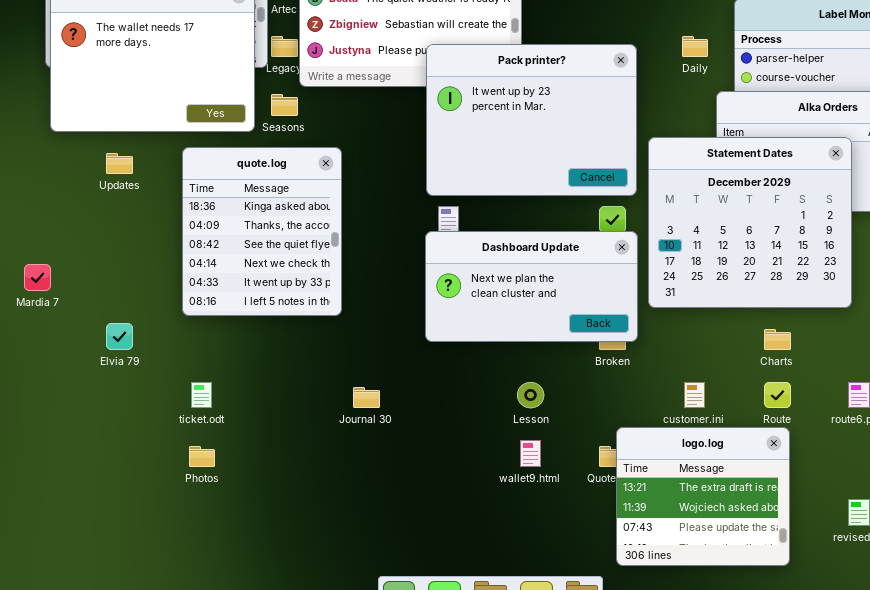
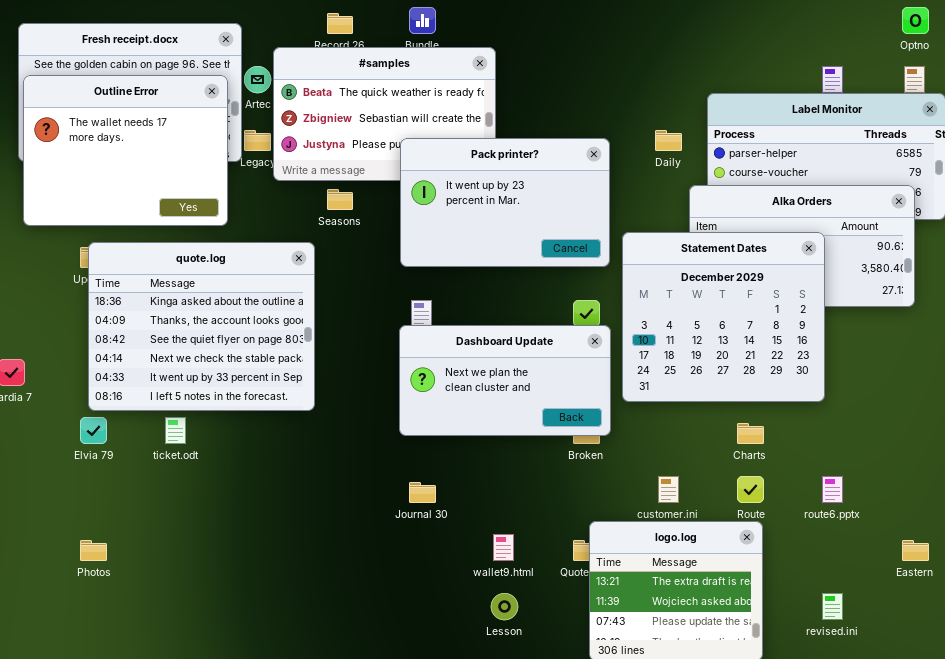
Pack printer?: [426,44,637,196] -> [400,138,610,267], resized
Seasons: [271,94,298,116] -> [327,189,353,210], moved
quote.log: [182,147,342,316] -> [88,242,315,411], resized
ticket.odt: [191,382,212,408] -> [165,417,186,444], moved
Lesson: [517,382,544,408] -> [491,593,518,620], moved
Journal 30: [353,387,380,408] -> [409,482,436,503], moved
Photos: [189,446,215,467] -> [80,540,107,561], moved

